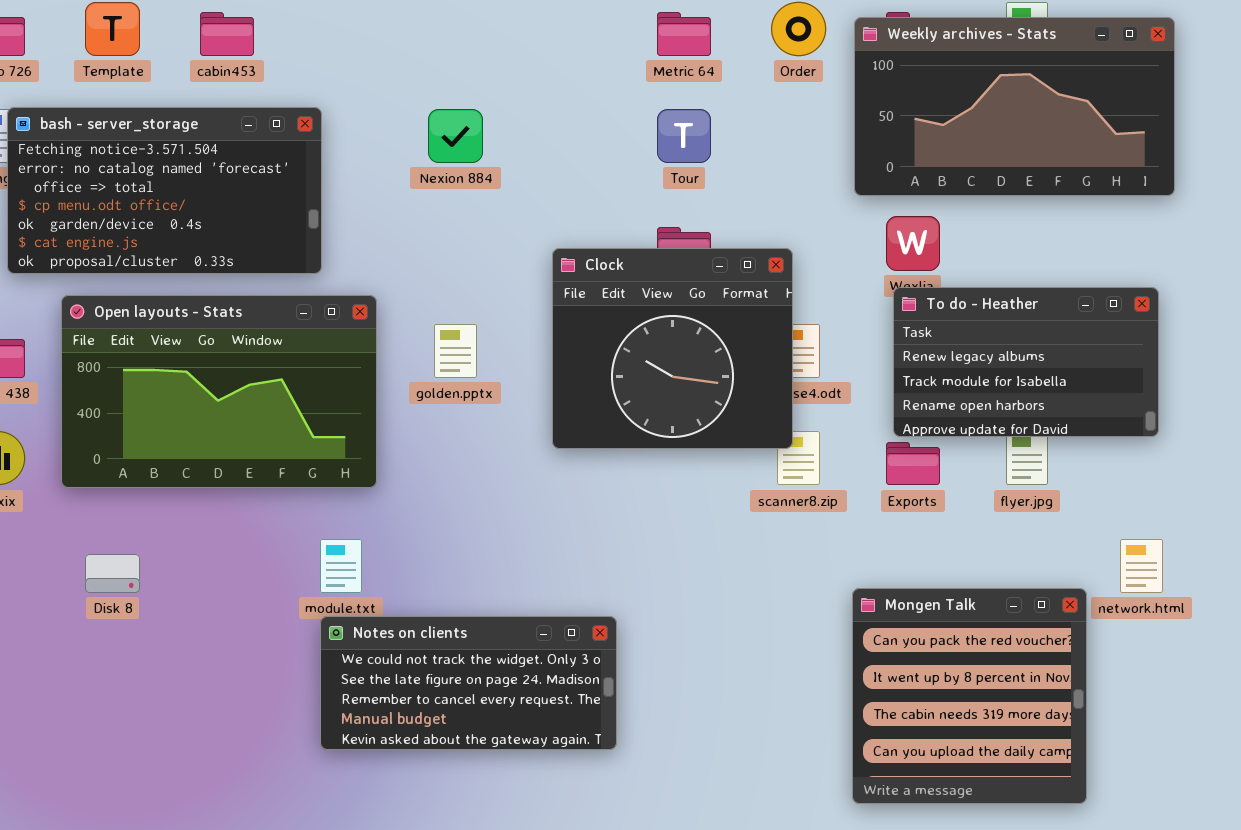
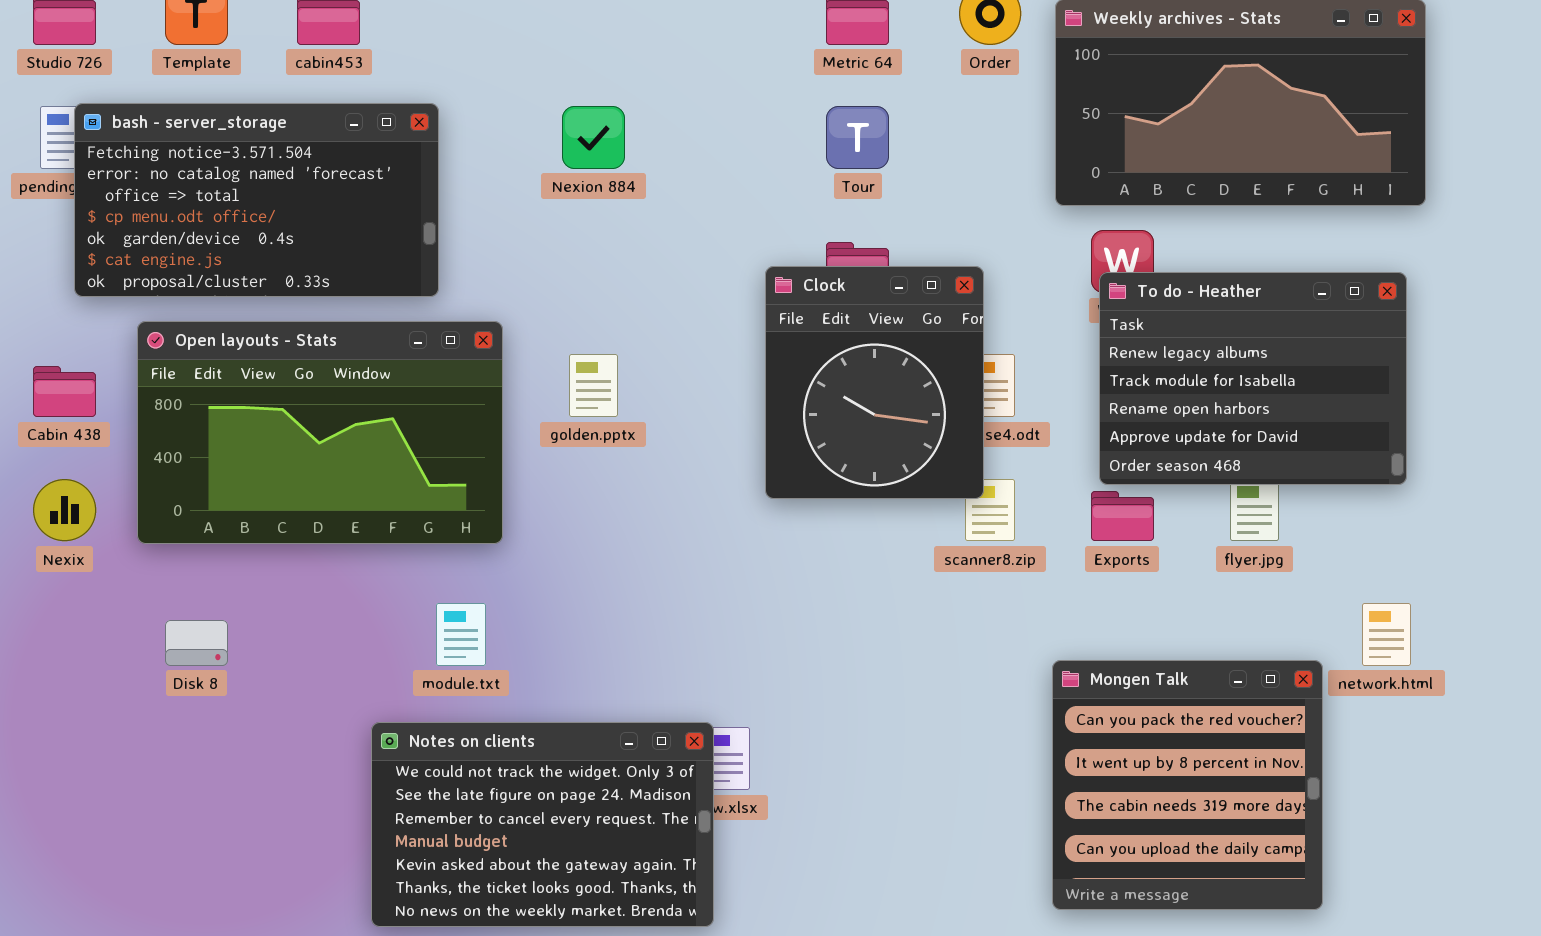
Clock: [552,248,793,449] -> [765,266,984,499], resized
To do - Heather: [893,287,1159,437] -> [1099,272,1407,485], resized
Notes on clients: [320,616,617,750] -> [371,722,714,927], moved, resized

